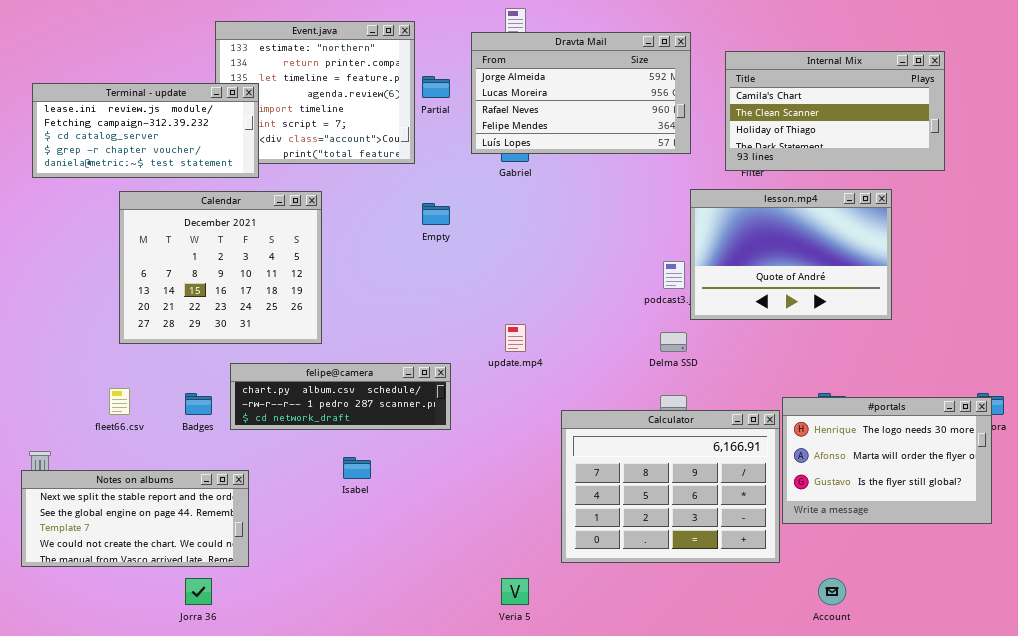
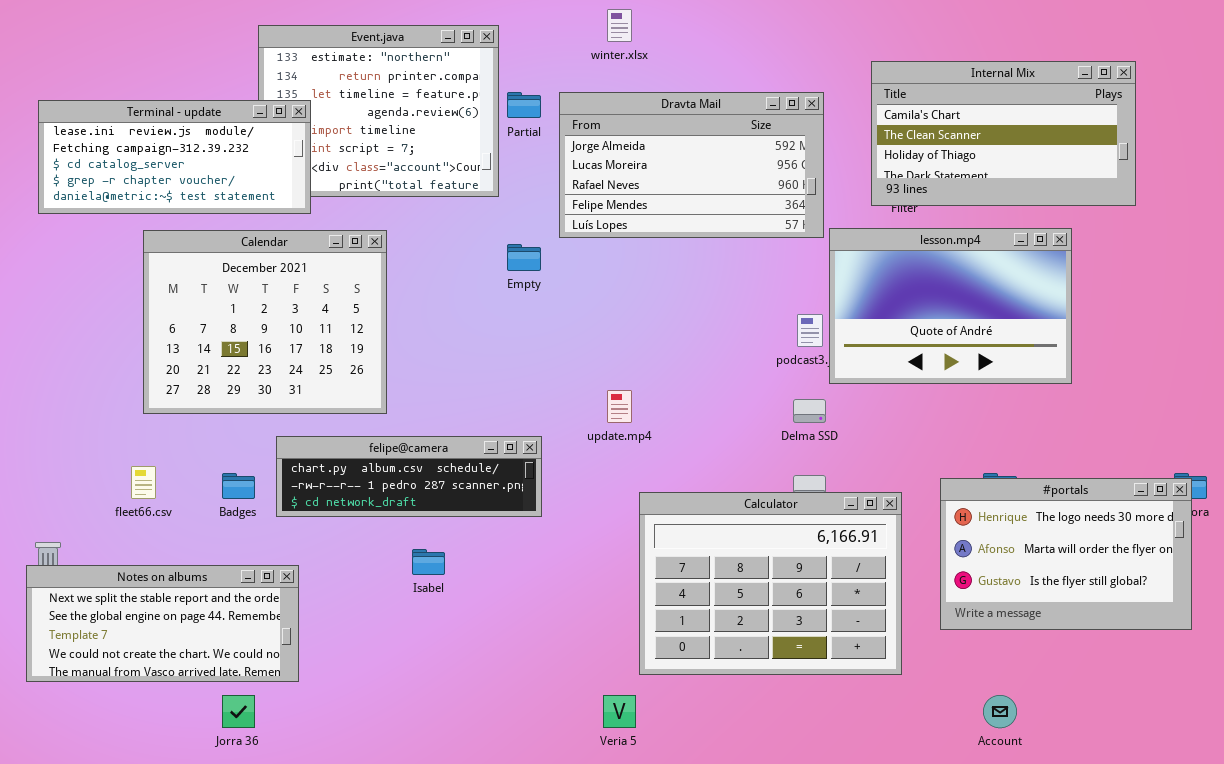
Dravta Mail: [471,32,691,154] -> [559,92,824,238], moved
Calculator: [561,410,780,563] -> [639,492,902,675], moved

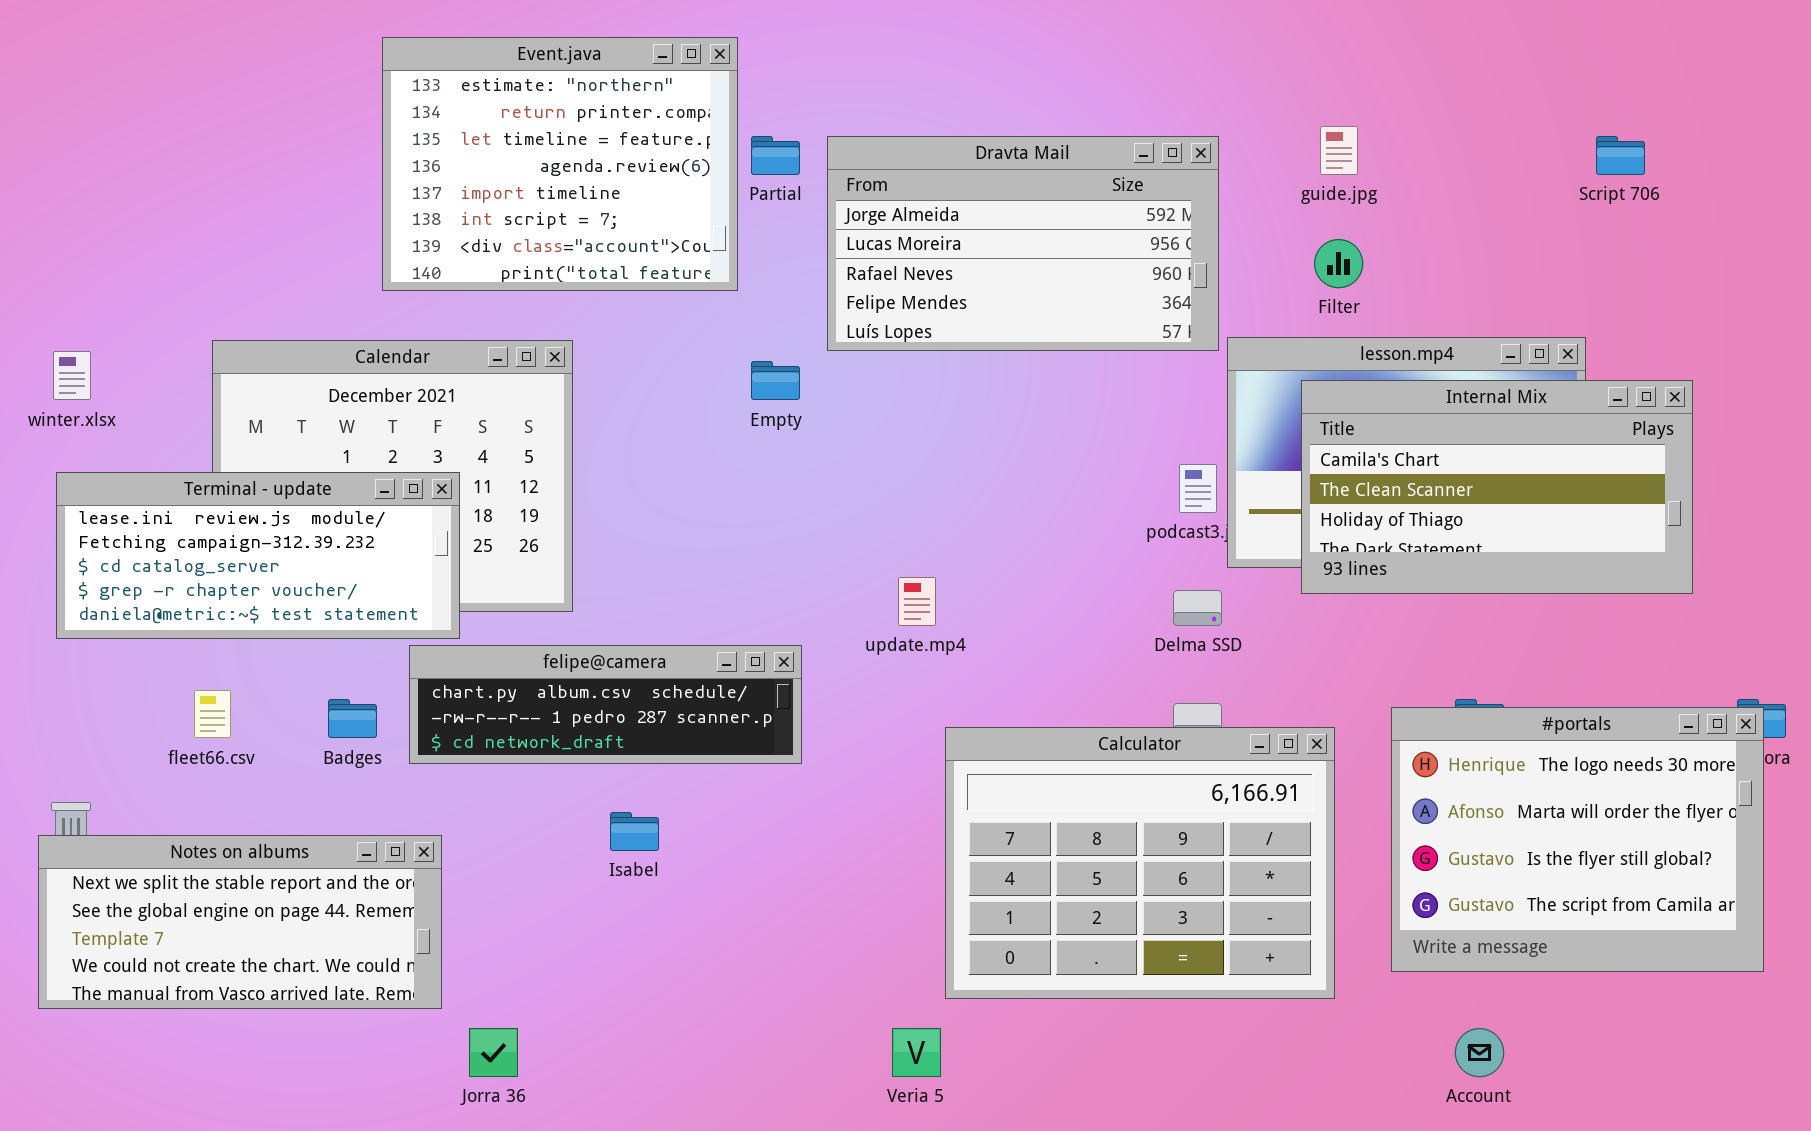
winter.xlsx: [607,9,632,42] -> [53,351,91,400], moved
Internal Mix: [871,61,1136,206] -> [1301,380,1693,594], moved
Terminal - update: [38,100,311,214] -> [56,472,460,639], moved
#portals: [940,478,1192,630] -> [1391,707,1764,972], resized
Jorra 36: [222,695,255,728] -> [469,1028,518,1077], moved

